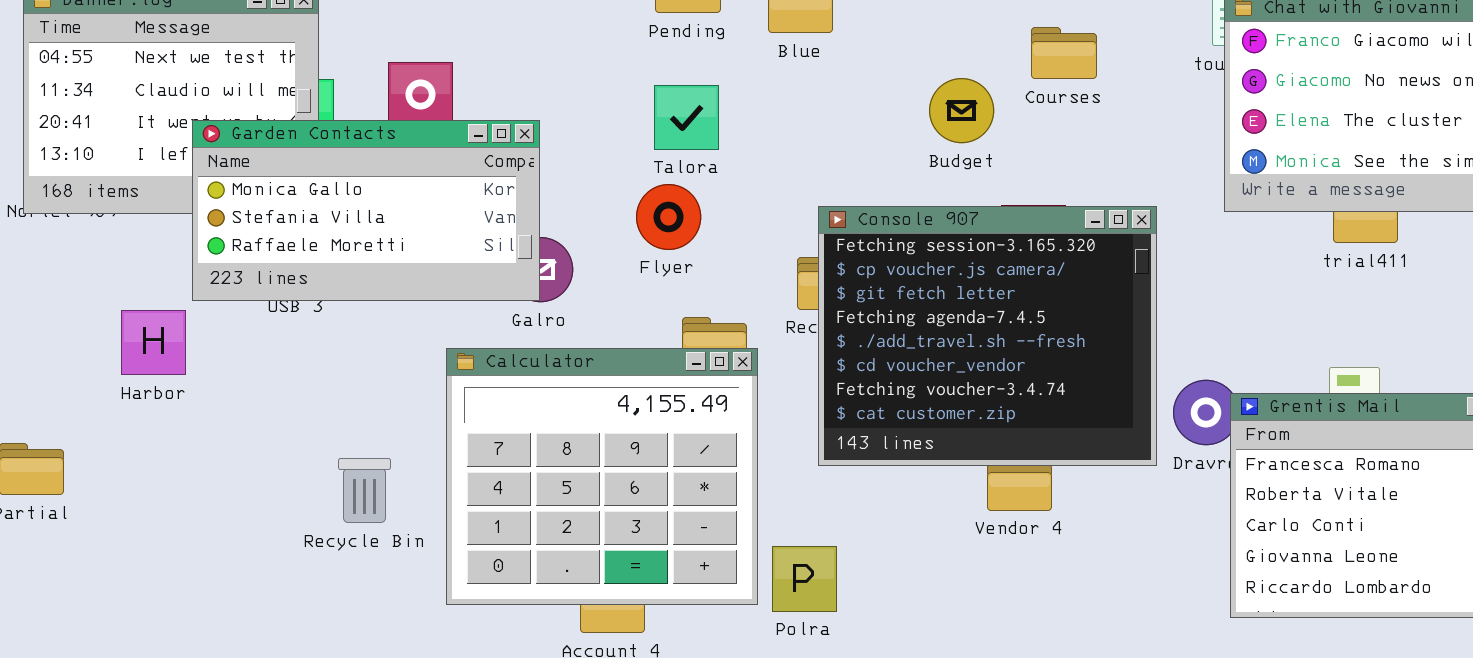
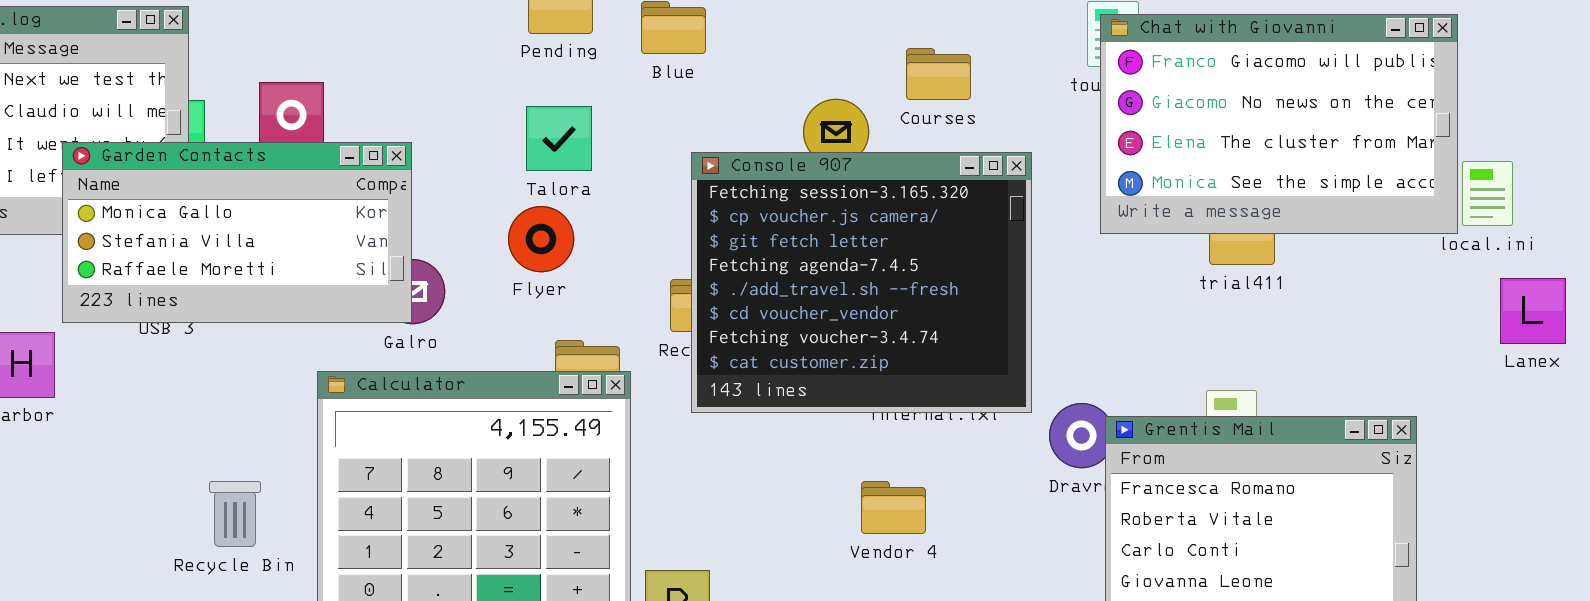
Console 907: [818,206,1157,466] -> [691,152,1032,413], moved

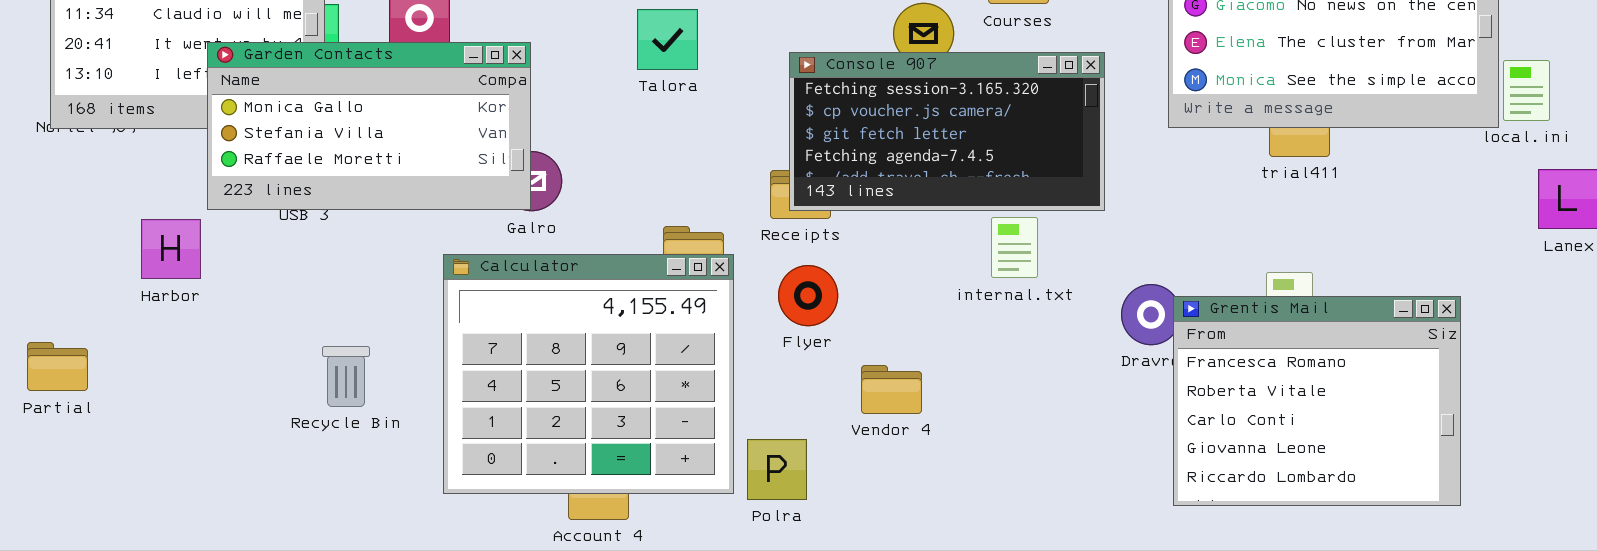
Console 907: [691,152,1032,413] -> [789,52,1105,211], resized
Flyer: [508,206,574,272] -> [778,265,838,326], moved
Recycle Bin: [209,481,261,547] -> [322,346,370,407], moved
Vendor 4: [861,481,926,534] -> [861,365,922,414], moved

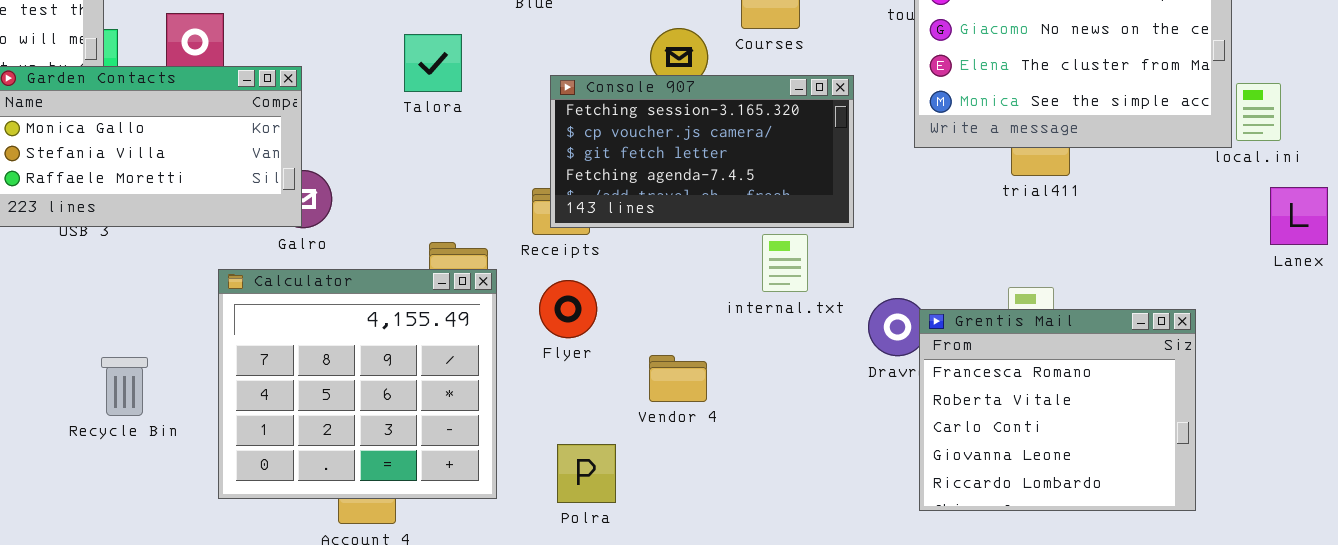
internal.txt: [991,217,1038,278] -> [762,234,808,292], moved
Vendor 4: [861,365,922,414] -> [649,355,707,402], moved
Polra: [747,439,807,500] -> [557,444,616,503], moved

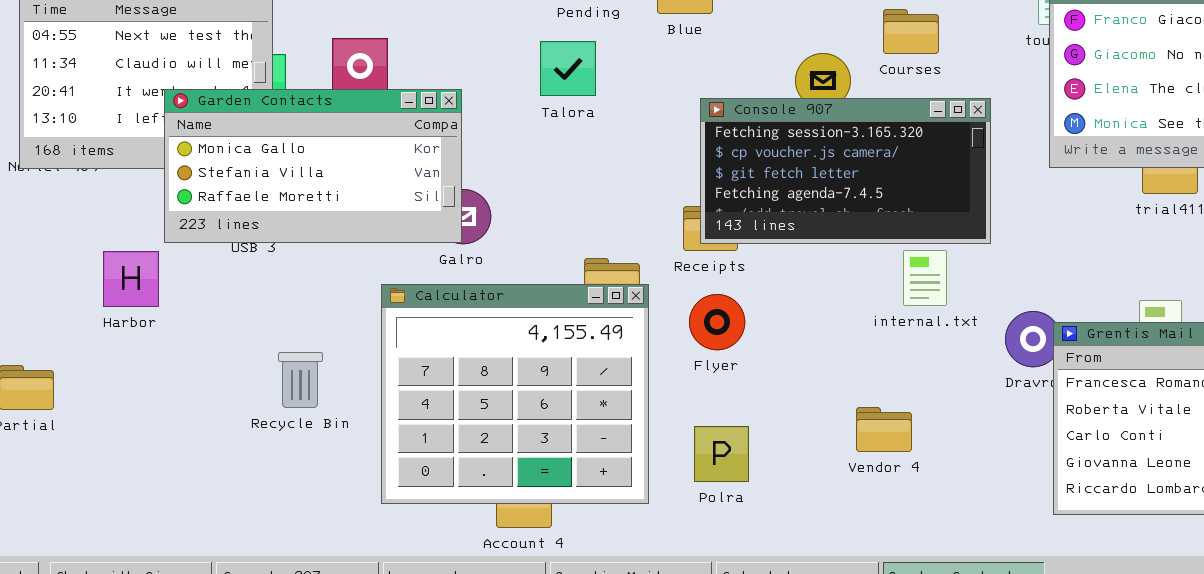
Talora: [404,34,462,92] -> [540,41,596,96], moved
Vendor 4: [649,355,707,402] -> [856,407,912,452], moved
Recycle Bin: [101,357,148,416] -> [278,352,323,408], moved
Polra: [557,444,616,503] -> [694,426,749,482], moved

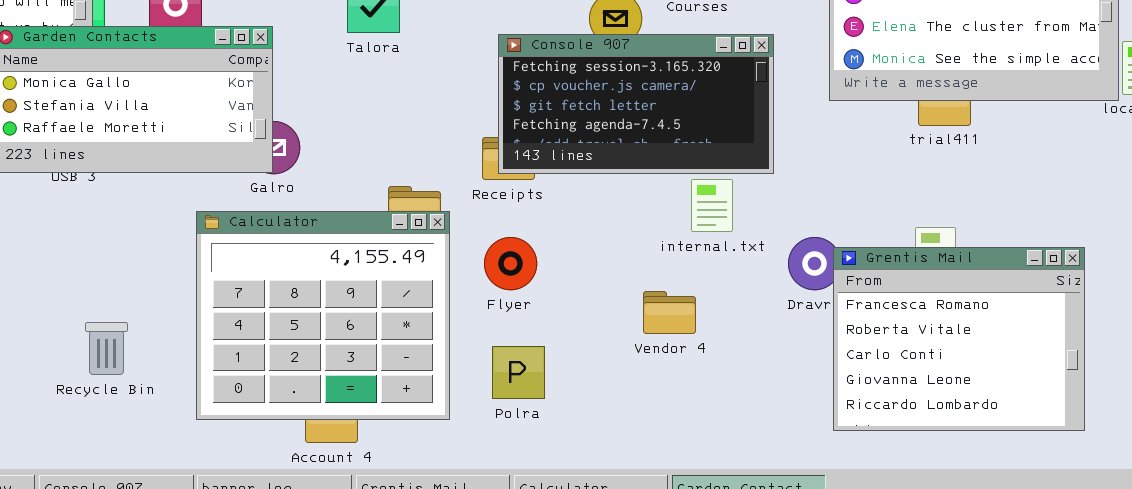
Flyer: [689,294,745,350] -> [484,237,537,290], moved
Recycle Bin: [278,352,323,408] -> [85,322,128,375], moved
Vendor 4: [856,407,912,452] -> [643,291,696,334], moved

